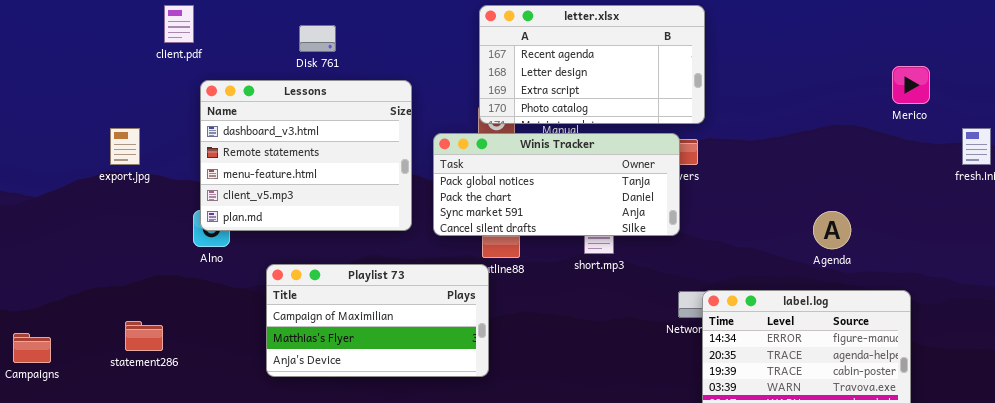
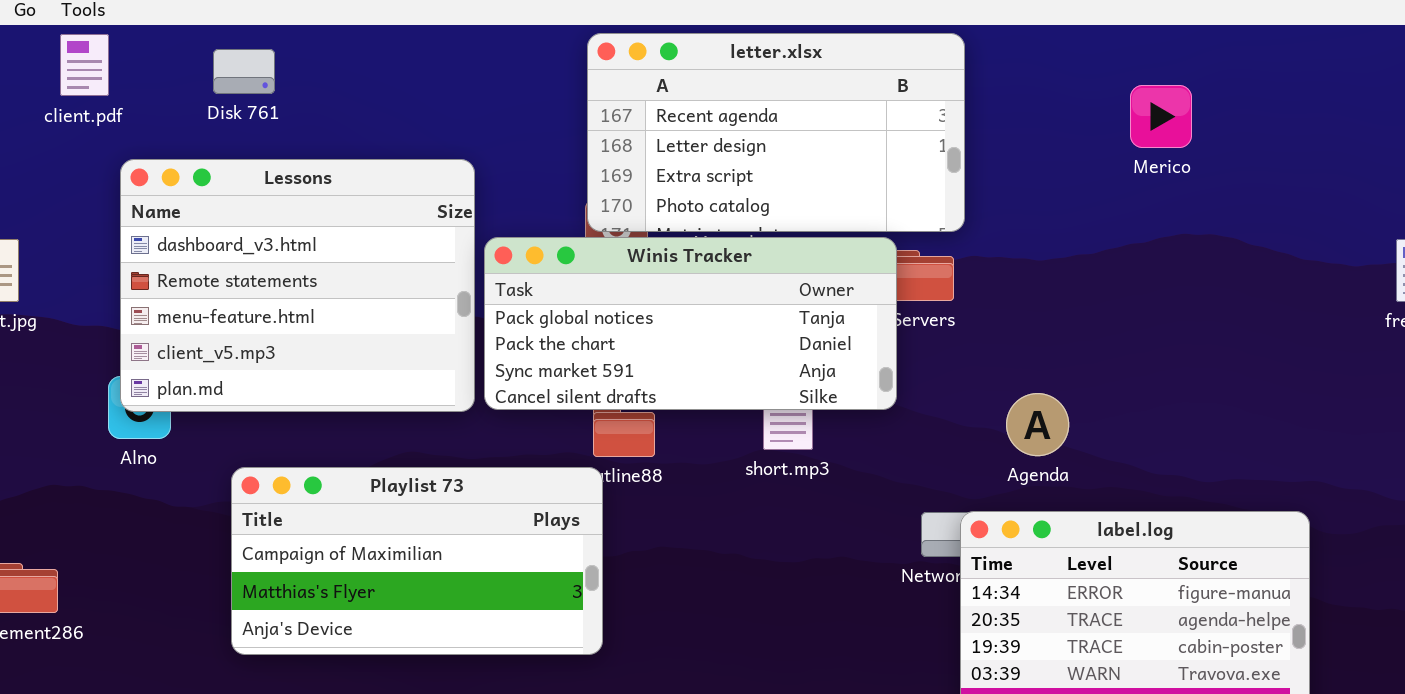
Disk 761: [299,25,336,52] -> [213,49,275,94], moved
Merico: [892,66,930,104] -> [1130,85,1192,148], moved
Winis Tracker: [433,133,680,236] -> [484,237,897,410], moved
Agenda: [813,211,851,249] -> [1006,393,1069,456], moved

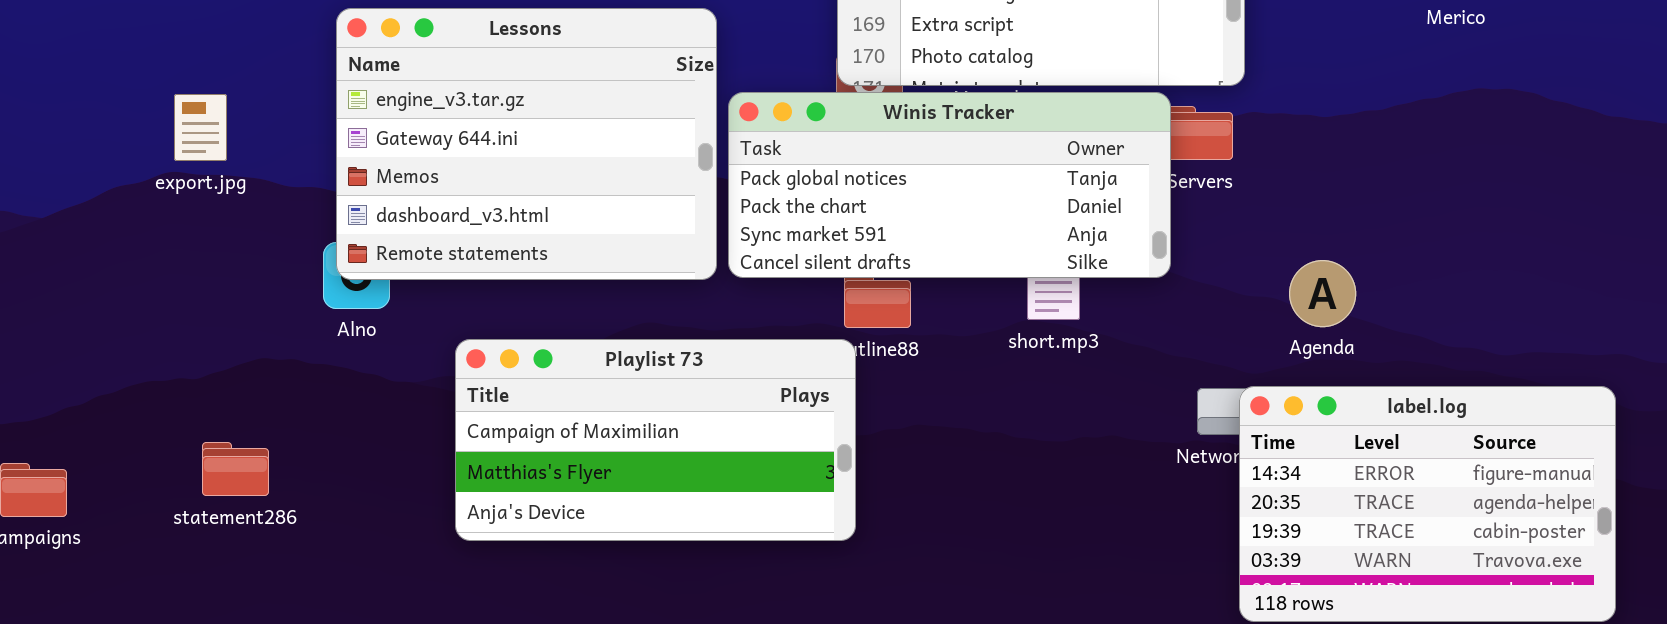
Lessons: [120,159,475,412] -> [336,8,717,280], scrolled up 3 rows

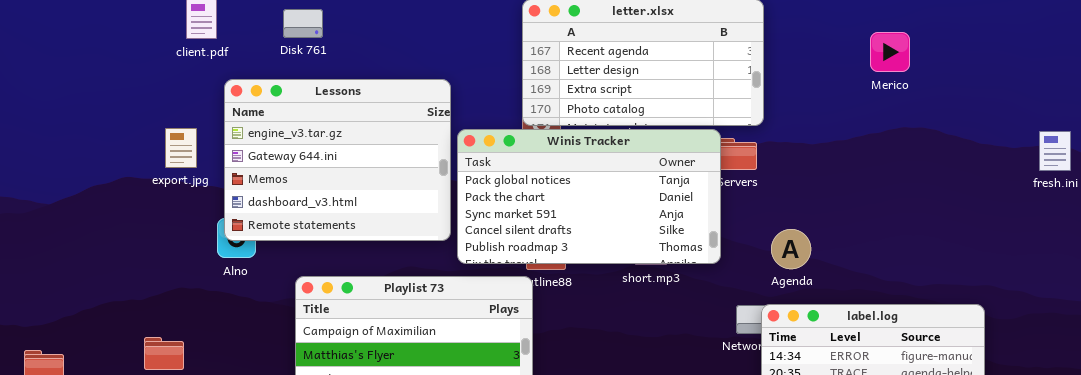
Winis Tracker: [728,92,1171,278] -> [457,129,721,264], resized
export.jpg: [174,94,227,161] -> [165,128,197,168], moved
Agenda: [1289,260,1356,327] -> [771,229,811,269], moved

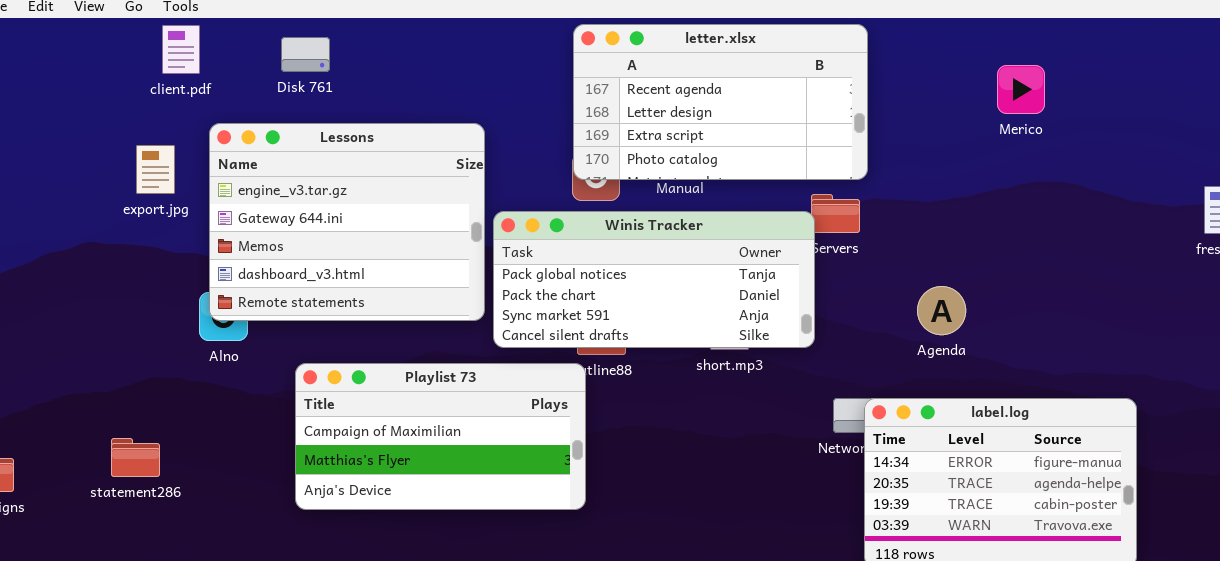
export.jpg: [165,128,197,168] -> [136,145,175,194], moved
Winis Tracker: [457,129,721,264] -> [493,211,815,348], resized
Agenda: [771,229,811,269] -> [917,286,966,335], moved

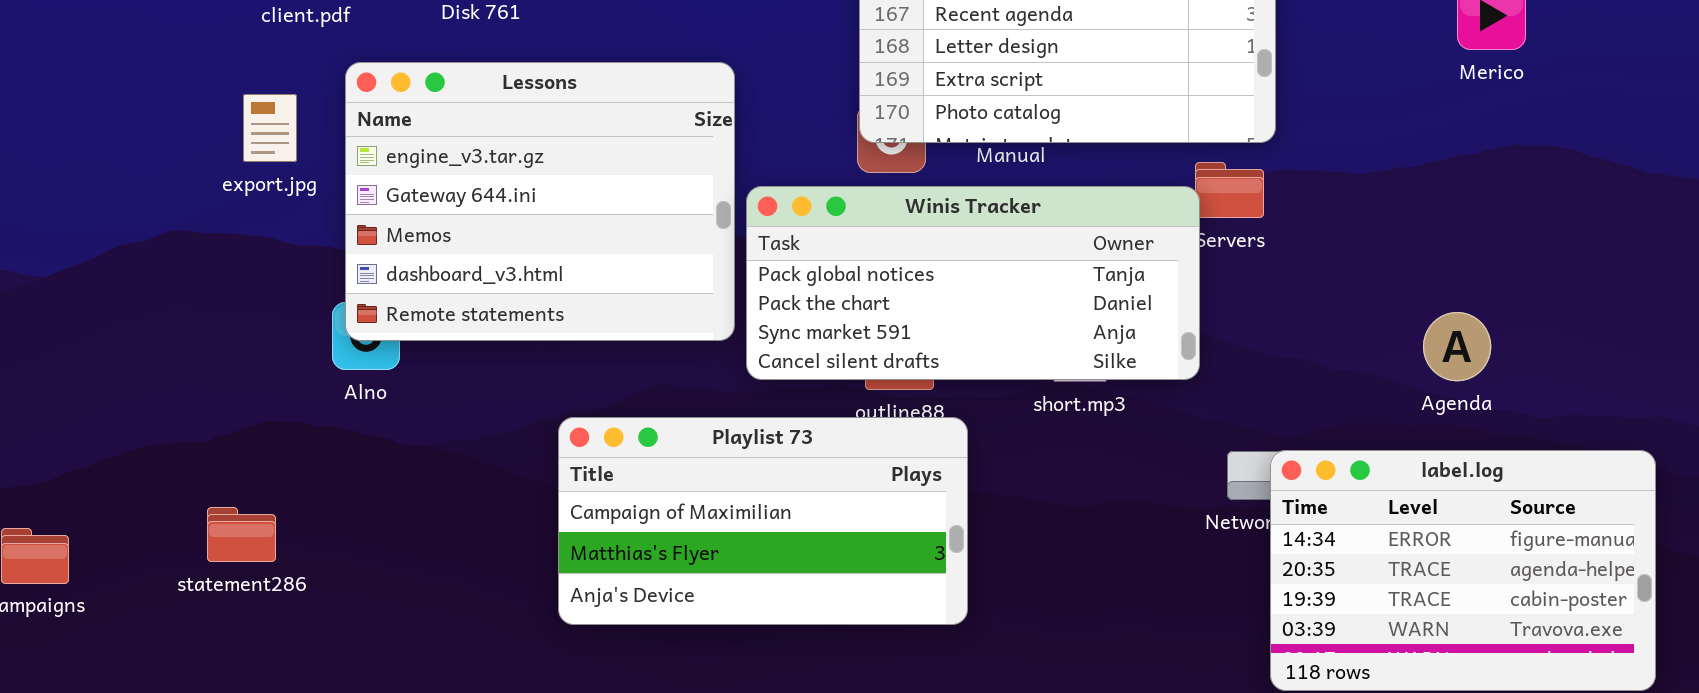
Agenda: [917,286,966,335] -> [1423,312,1491,381], moved
Playlist 73: [295,363,586,510] -> [558,417,968,625], moved

